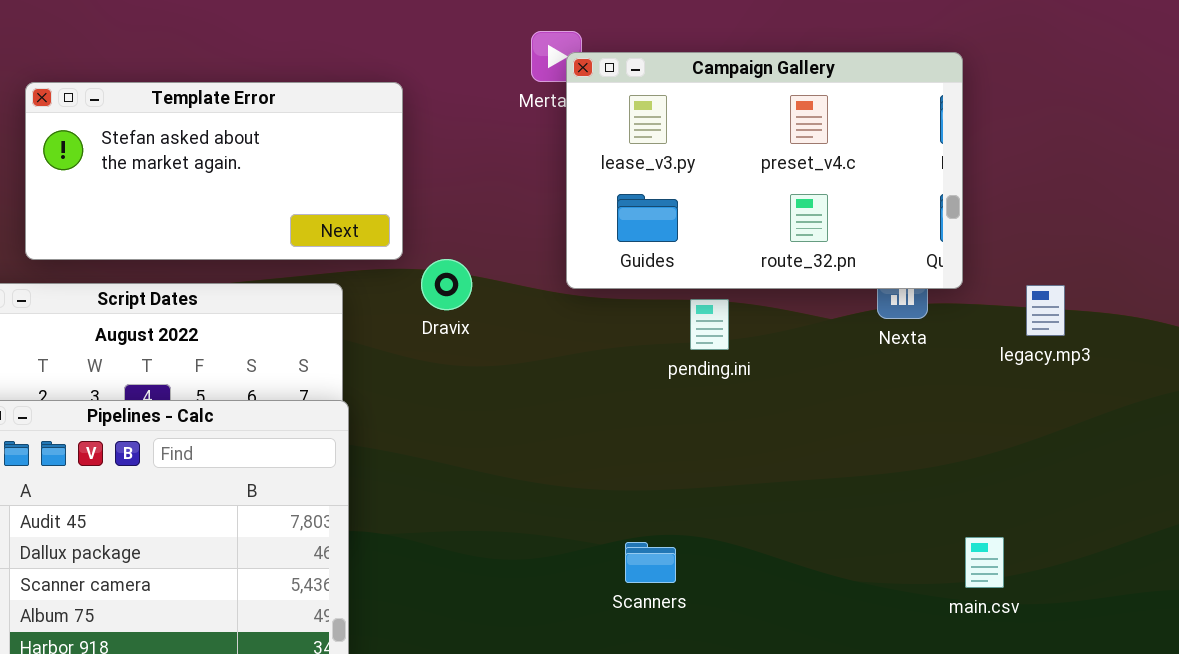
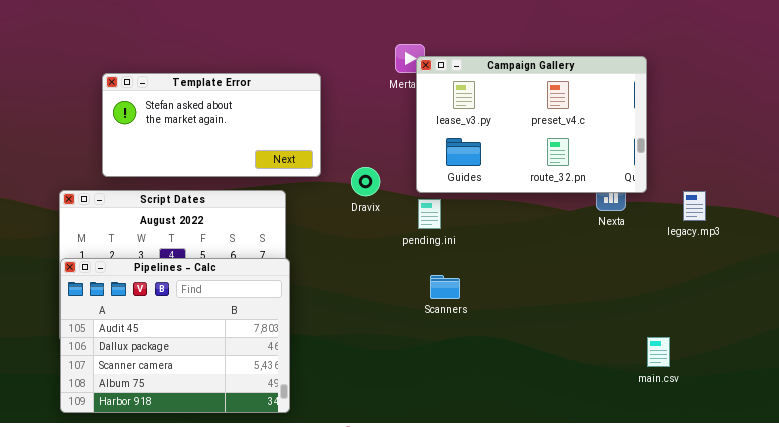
Dravix: [421,259,472,310] -> [351,167,380,196], moved
pending.ini: [690,299,729,350] -> [418,199,441,229], moved
Scanners: [625,542,676,583] -> [430,275,460,299], moved

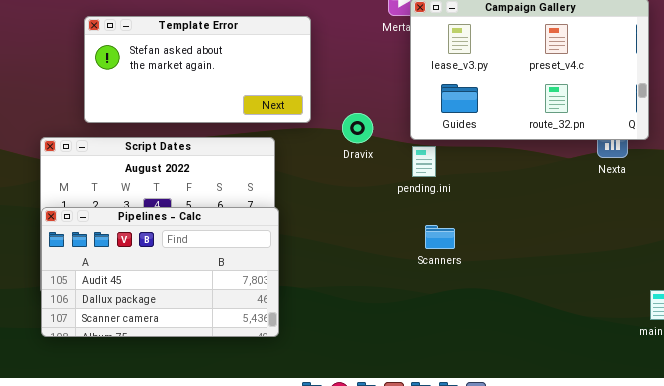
Pipelines - Calc: [60,258,290,413] -> [41,207,279,337], resized

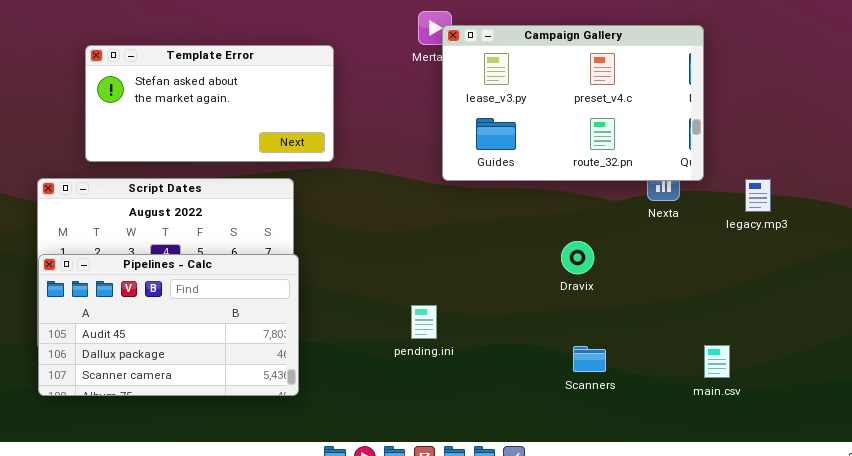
Dravix: [342,113,373,143] -> [561,241,594,274], moved
pending.ini: [412,146,436,177] -> [411,305,437,339], moved
Scanners: [425,225,455,249] -> [573,346,606,372], moved

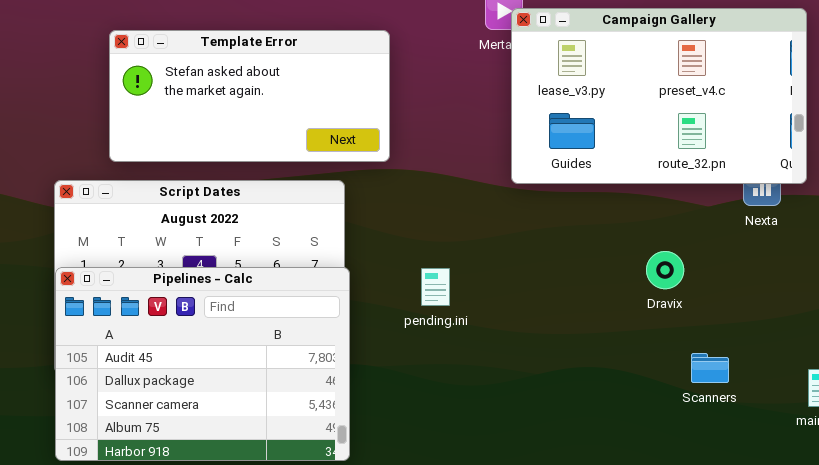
Pipelines - Calc: [38,254,299,396] -> [55,267,350,461], resized
pending.ini: [411,305,437,339] -> [421,268,450,306], moved
Scanners: [573,346,606,372] -> [691,353,729,383], moved

